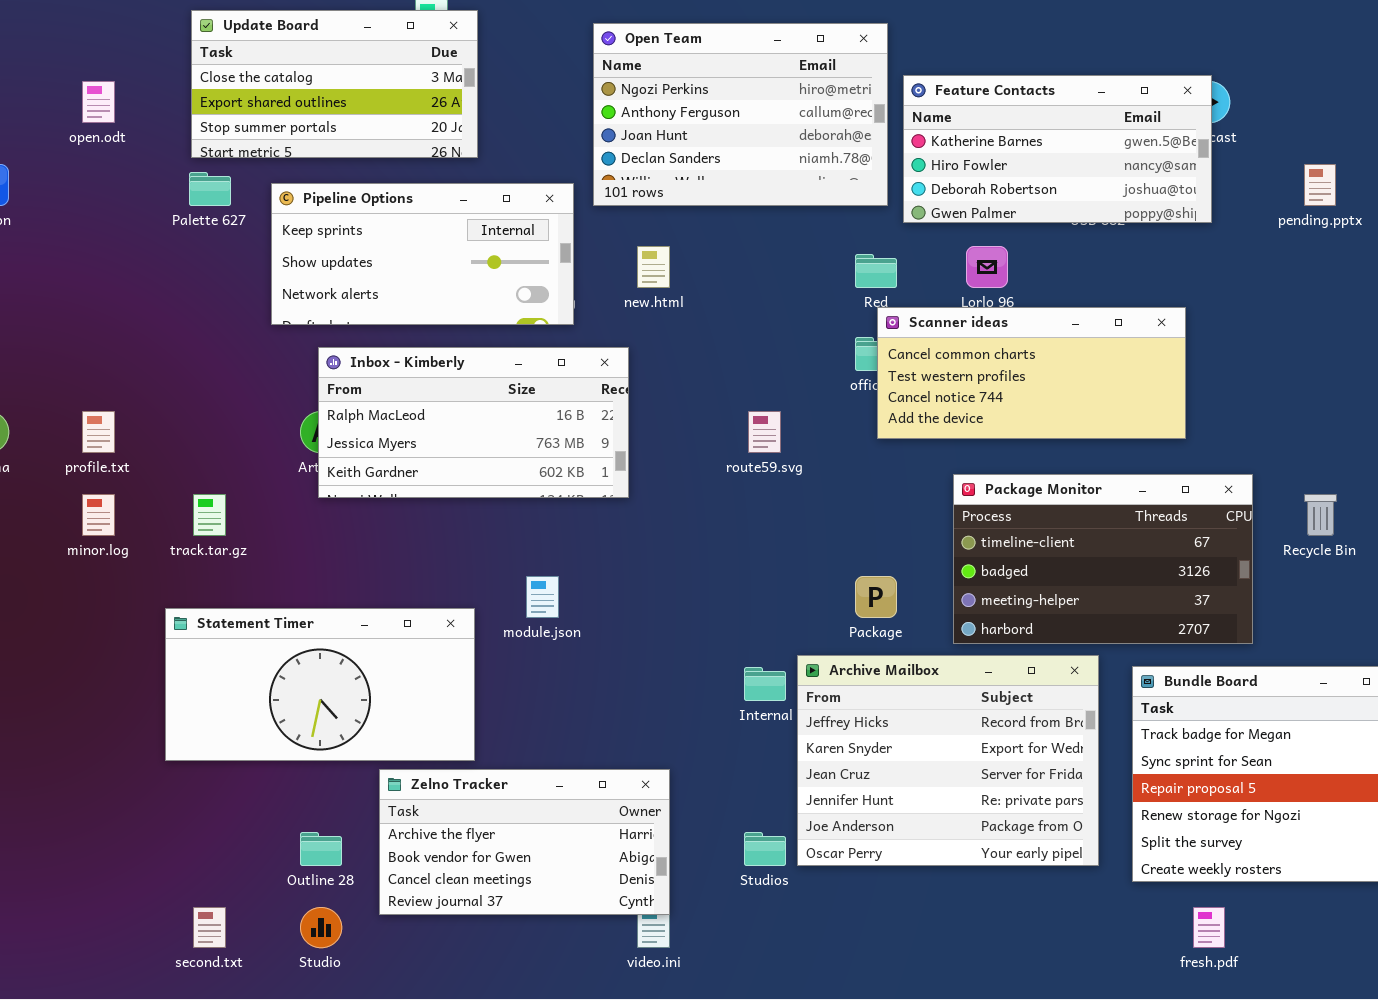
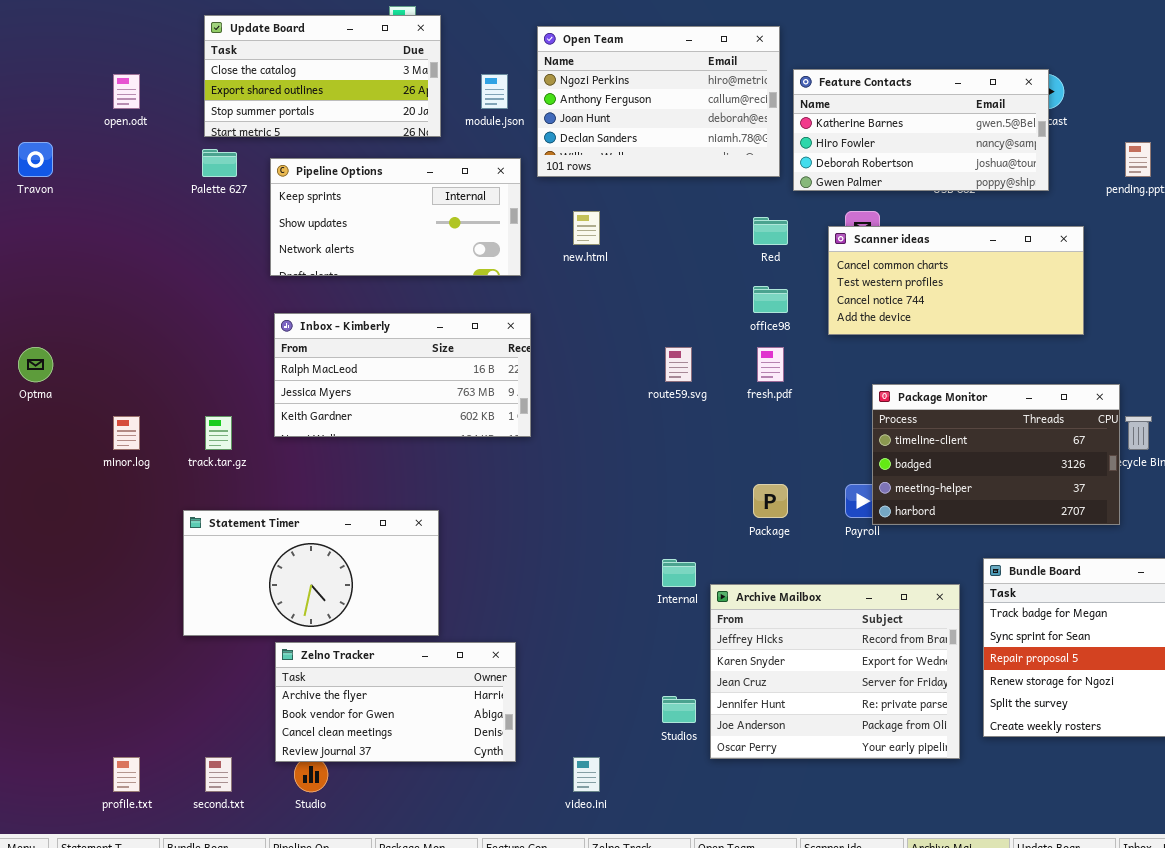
Scanner ideas: [877,307,1186,439] -> [828,226,1084,335], moved
Inbox - Kimberly: [318,347,629,498] -> [274,313,531,437], moved
profile.txt: [82,411,115,453] -> [113,757,140,792], moved
Package Monitor: [953,474,1253,644] -> [872,384,1120,525], moved
module.json: [526,576,559,618] -> [481,74,508,109], moved
Archive Mailbox: [797,655,1099,866] -> [710,584,960,759], moved
Zelno Tracker: [379,769,670,915] -> [275,642,516,762], moved
fresh.pdf: [1193,907,1225,948] -> [757,347,784,382], moved

